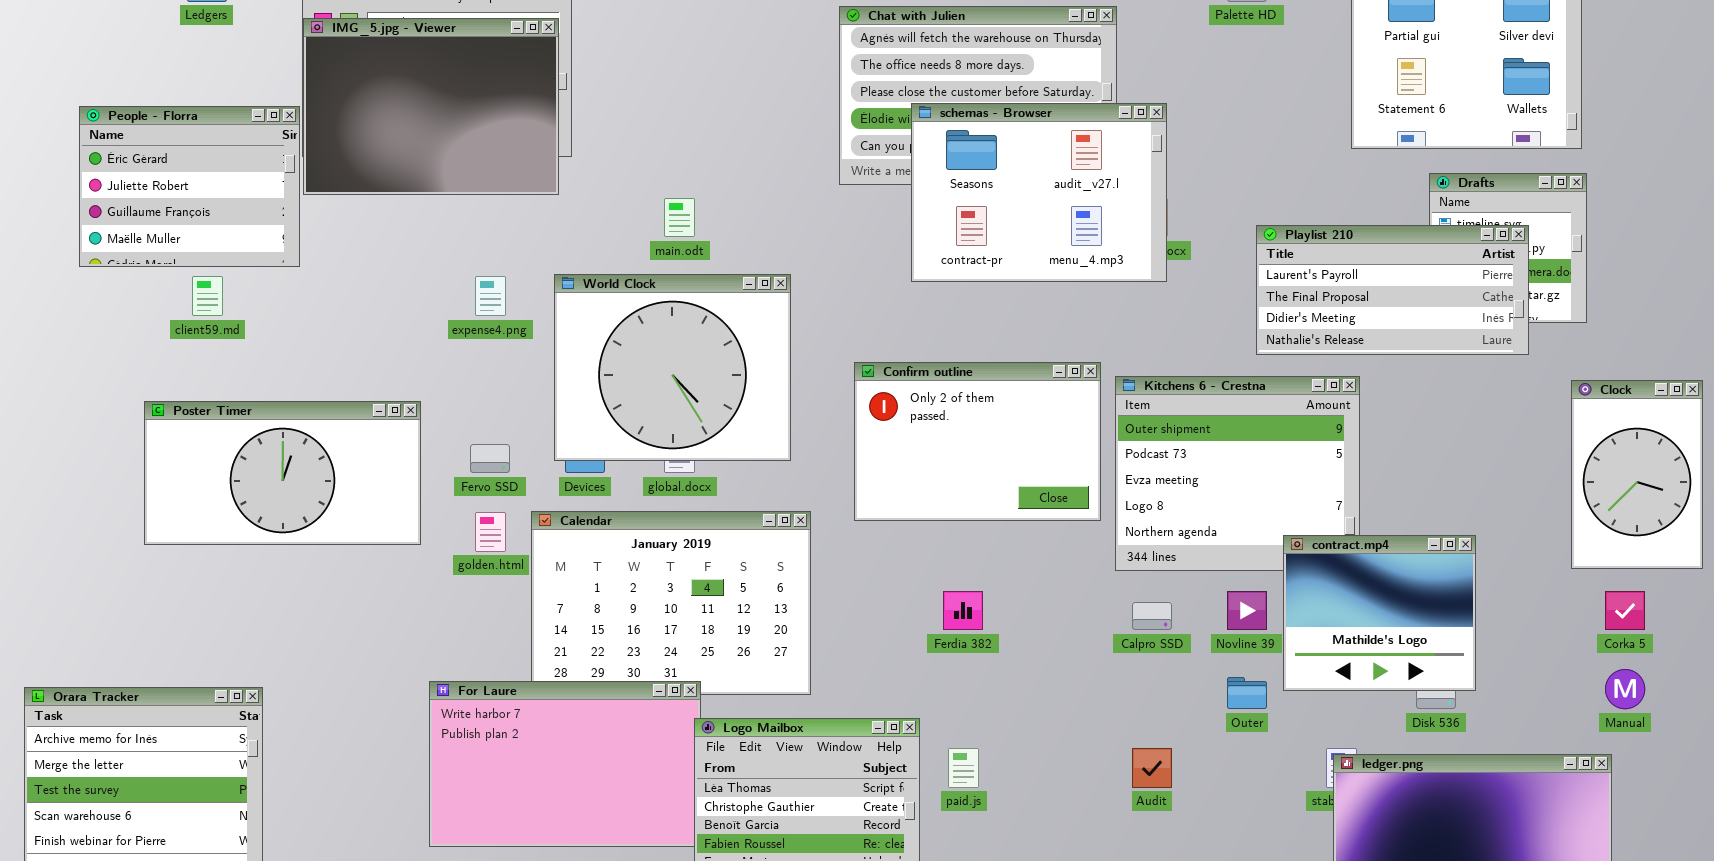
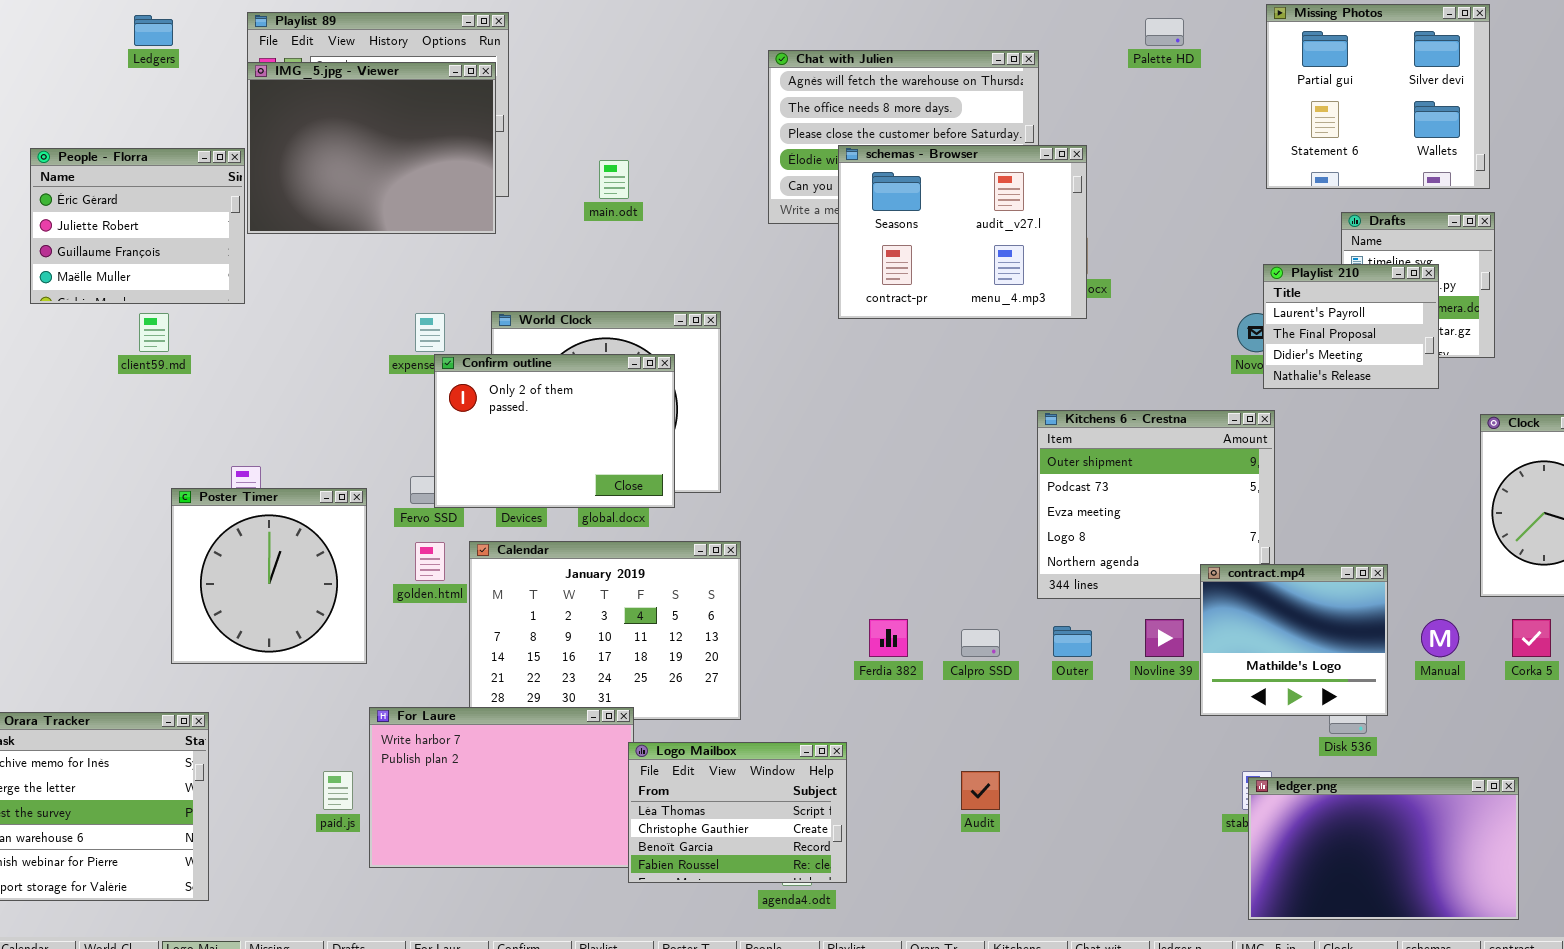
main.odt: [664,198,695,237] -> [599,160,629,199], moved
Playlist 210: [1256,225,1529,355] -> [1263,264,1439,389], resized
Confirm outline: [854,362,1101,521] -> [434,354,675,508], moved
Poster Timer: [144,401,421,545] -> [171,488,367,664], moved, resized
Calpro SSD: [1132,602,1172,630] -> [961,629,1000,657], moved
Manual: [1605,669,1645,709] -> [1421,619,1459,657], moved
Outer: [1227,677,1267,709] -> [1053,626,1092,657], moved
paid.js: [948,748,979,788] -> [323,771,353,810], moved
Audit: [1132,748,1172,788] -> [961,771,1000,810], moved

